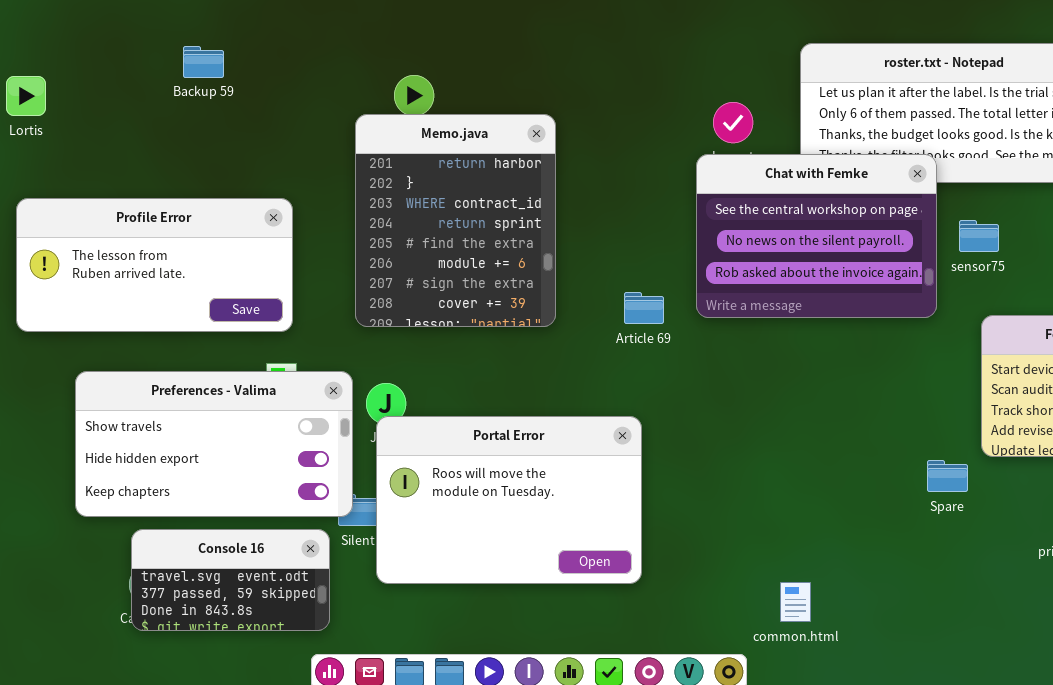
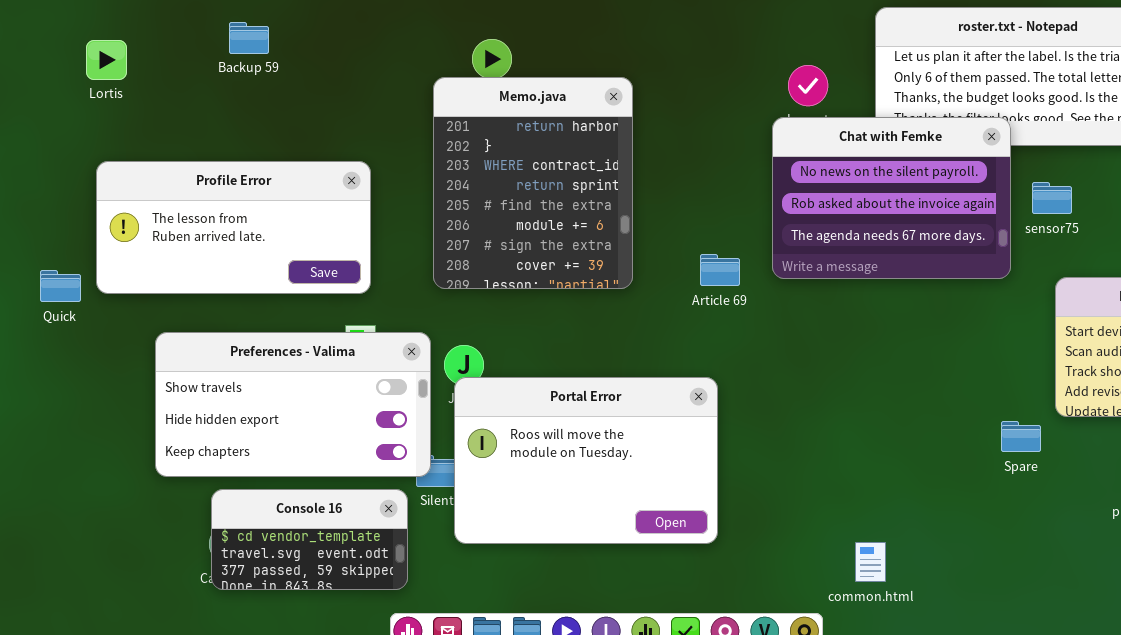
Backup 59: [183,46,224,78] -> [229,22,269,54], moved
Chat with Femke: [696,154,937,318] -> [772,117,1011,279], scrolled down 1 row
Console 16: [131,529,330,631] -> [211,489,408,590], scrolled up 1 row

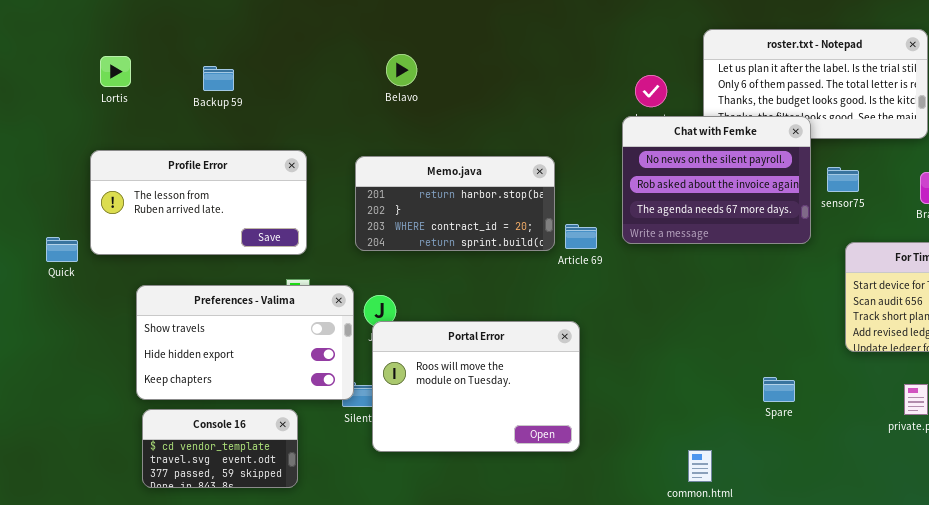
Backup 59: [229,22,269,54] -> [203,66,234,91], moved
Lortis: [86,40,127,80] -> [100,56,131,87], moved
Memo.java: [433,77,633,289] -> [355,156,555,251], resized
Spare: [1001,421,1041,452] -> [763,377,795,402], moved
Console 16: [211,489,408,590] -> [142,409,298,488], moved

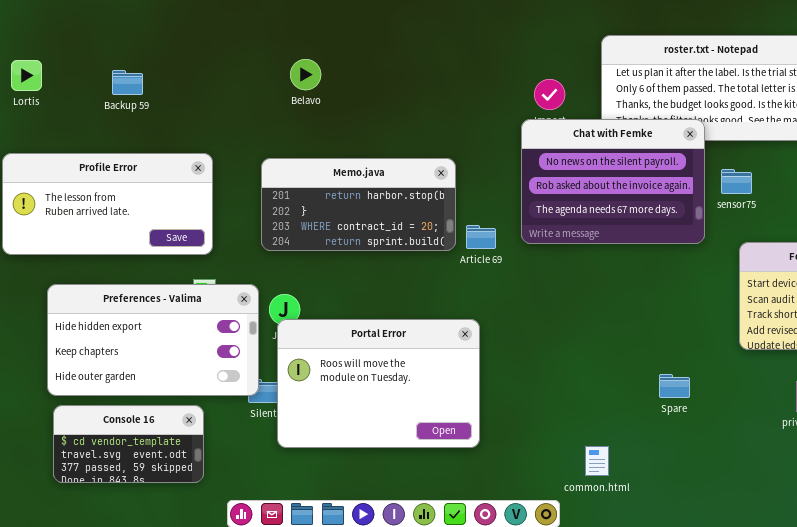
Preferences - Valima: [136,285,354,400] -> [47,284,259,396], scrolled down 1 row

